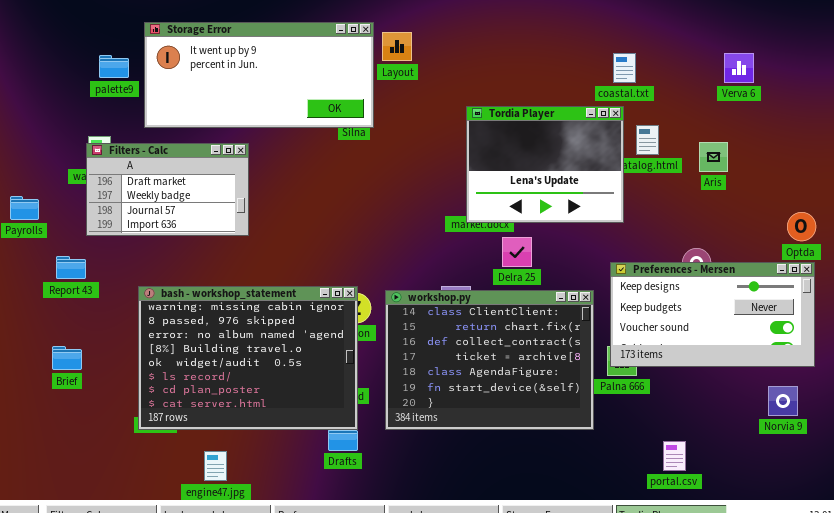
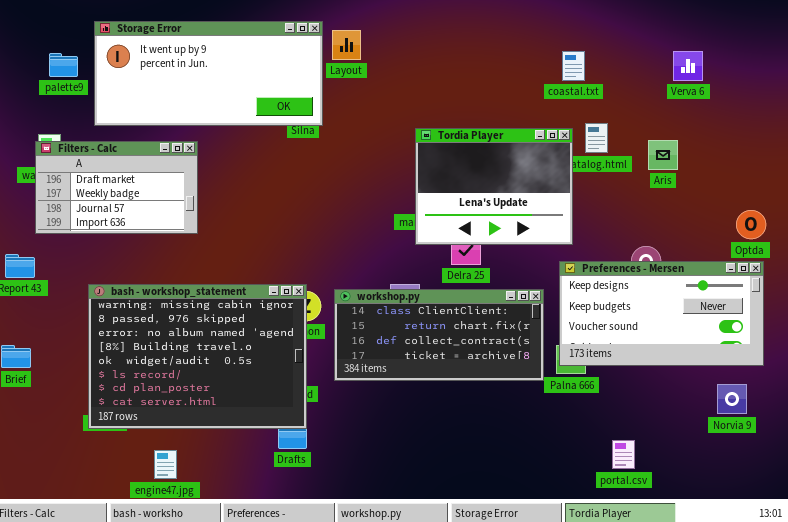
Tordia Player: [466,106,624,223] -> [415,128,573,245], moved
workshop.py: [385,290,594,430] -> [334,289,544,381], resized

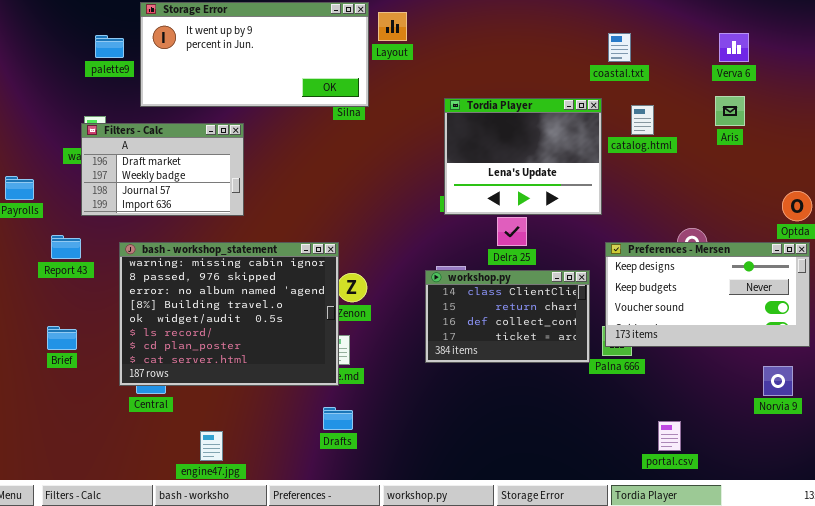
Tordia Player: [415,128,573,245] -> [444,98,602,215], moved
Aris: [648,140,678,170] -> [715,96,745,126], moved
bash - workshop_statement: [88,284,307,429] -> [119,242,339,386], moved
workshop.py: [334,289,544,381] -> [425,270,590,363], resized

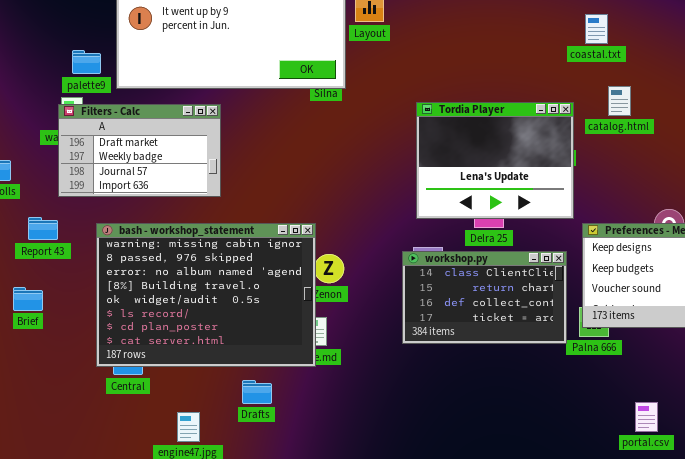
palette9: [95,35,124,58] -> [72,50,101,74], moved
Tordia Player: [444,98,602,215] -> [416,102,574,219], moved
Brief: [47,326,77,350] -> [13,287,43,311], moved
Drafts: [323,407,353,430] -> [242,380,272,404], moved

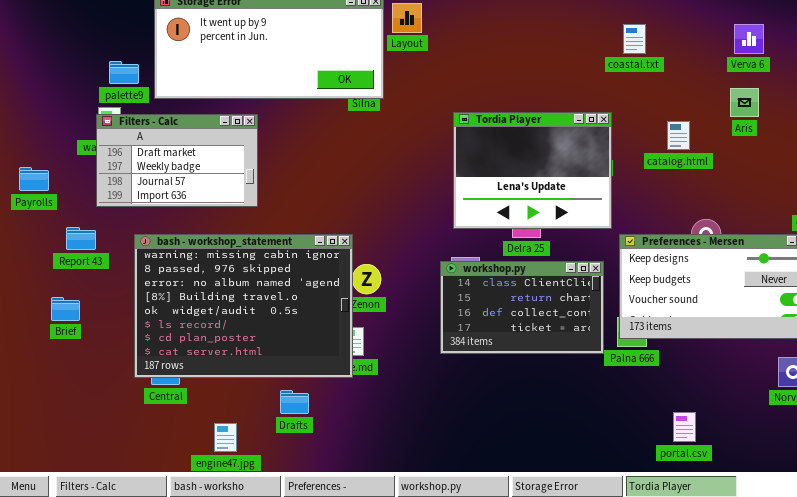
catalog.html: [608,86,631,116] -> [667,121,690,150], moved

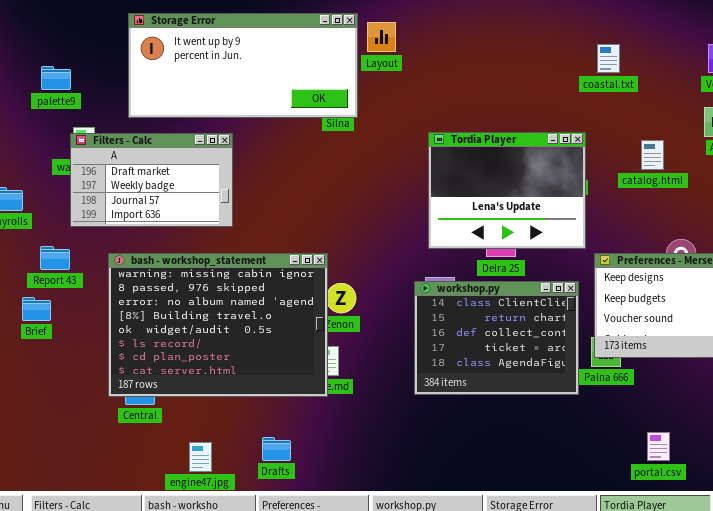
palette9: [109,61,139,84] -> [41,66,71,90], moved
workshop.py: [440,261,604,354] -> [414,281,579,395], resized
Brief: [51,297,80,321] -> [22,297,51,321], moved
Drafts: [280,390,309,414] -> [262,437,291,461], moved

